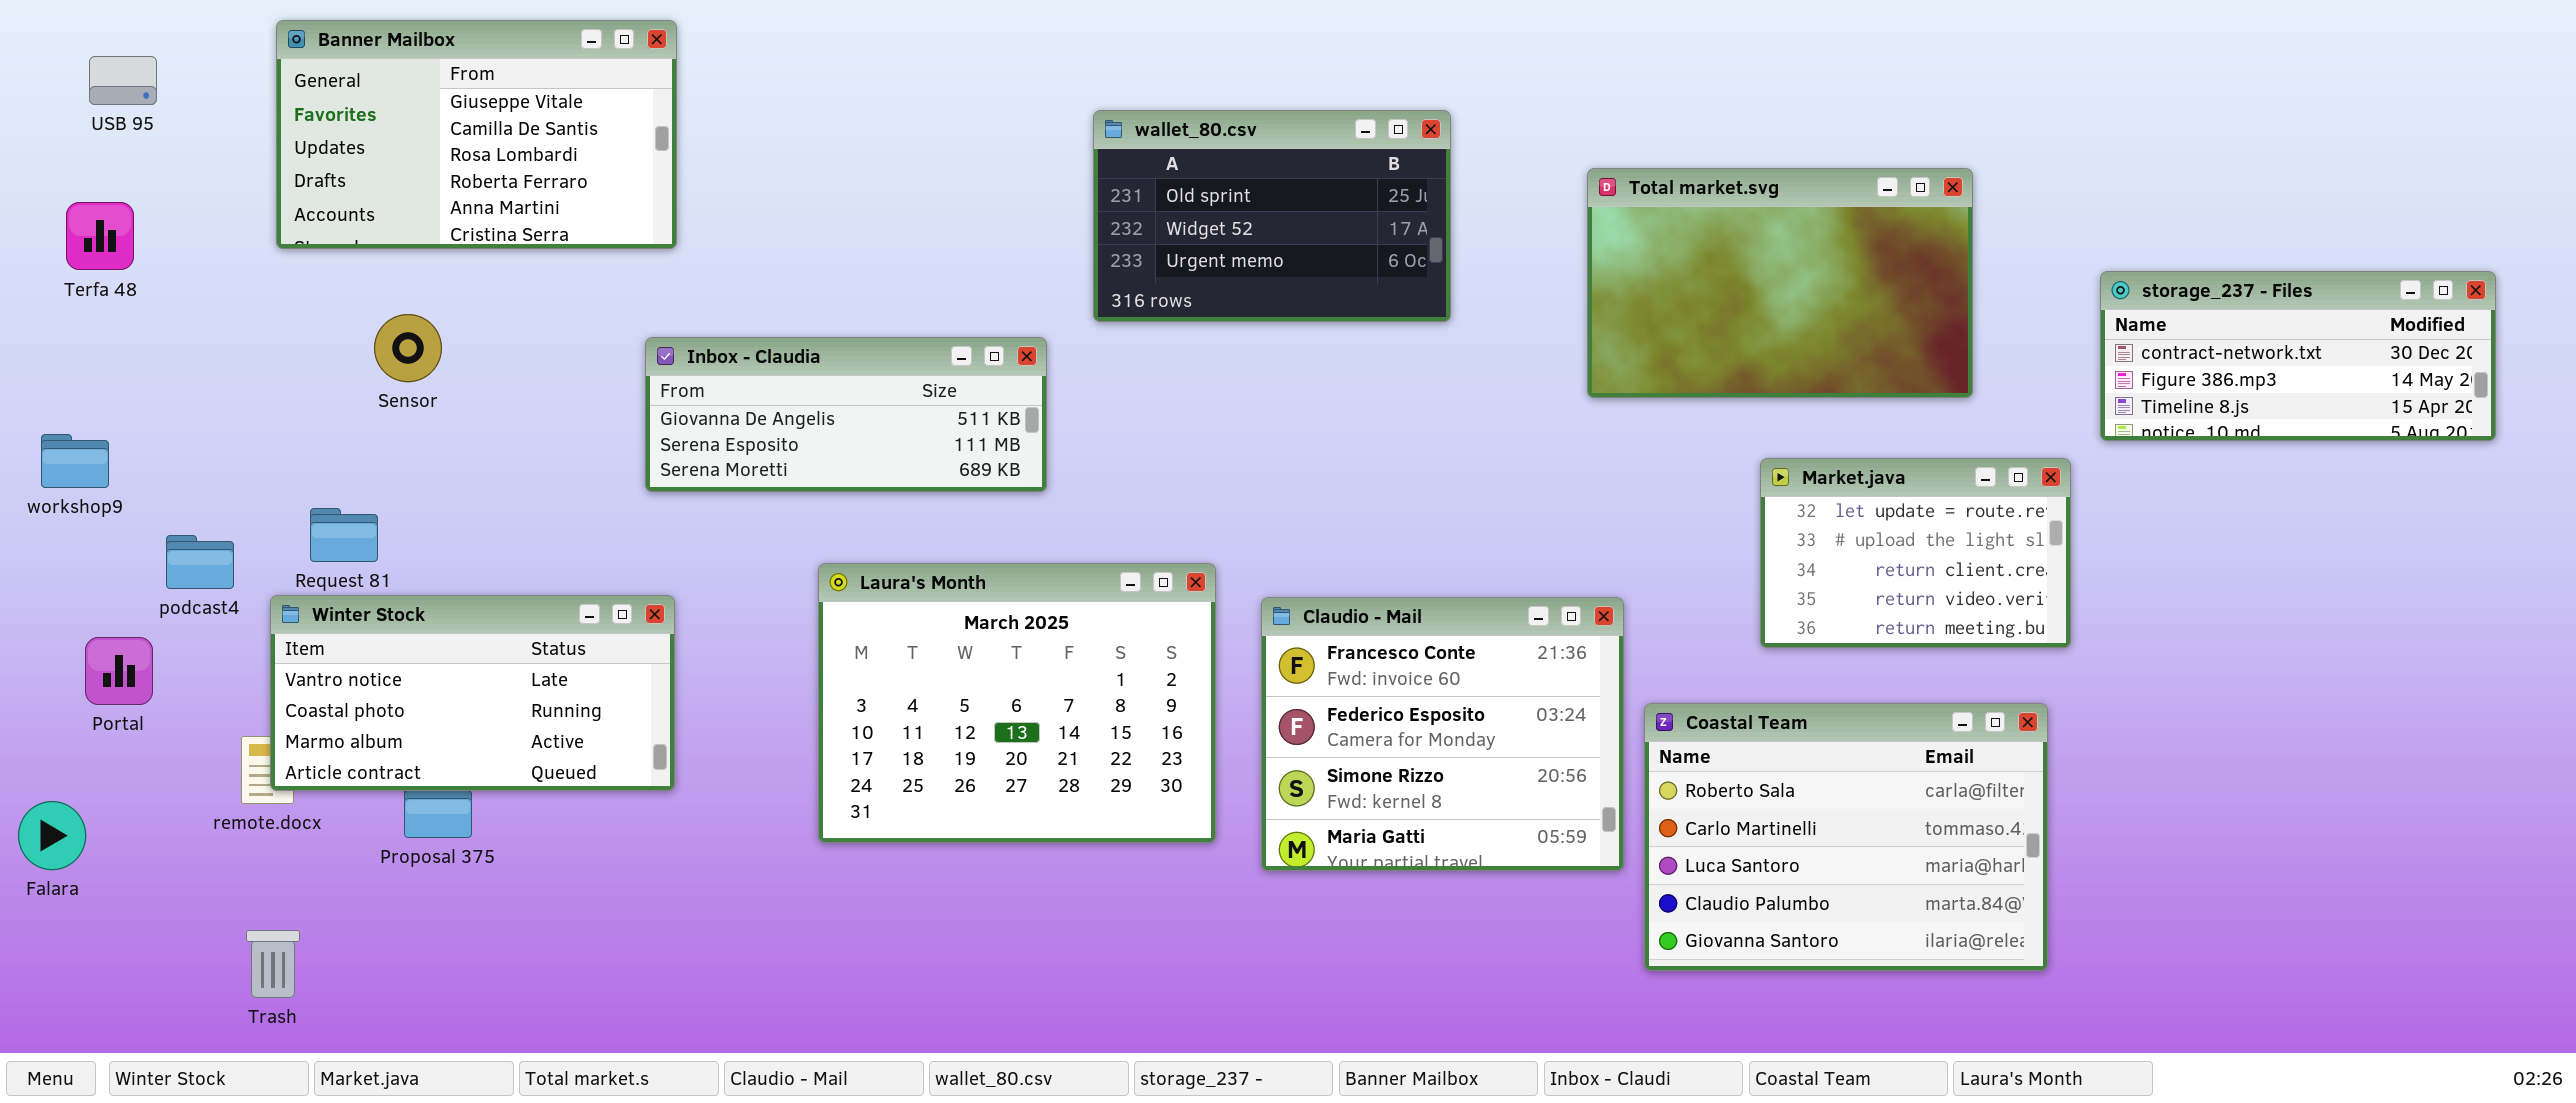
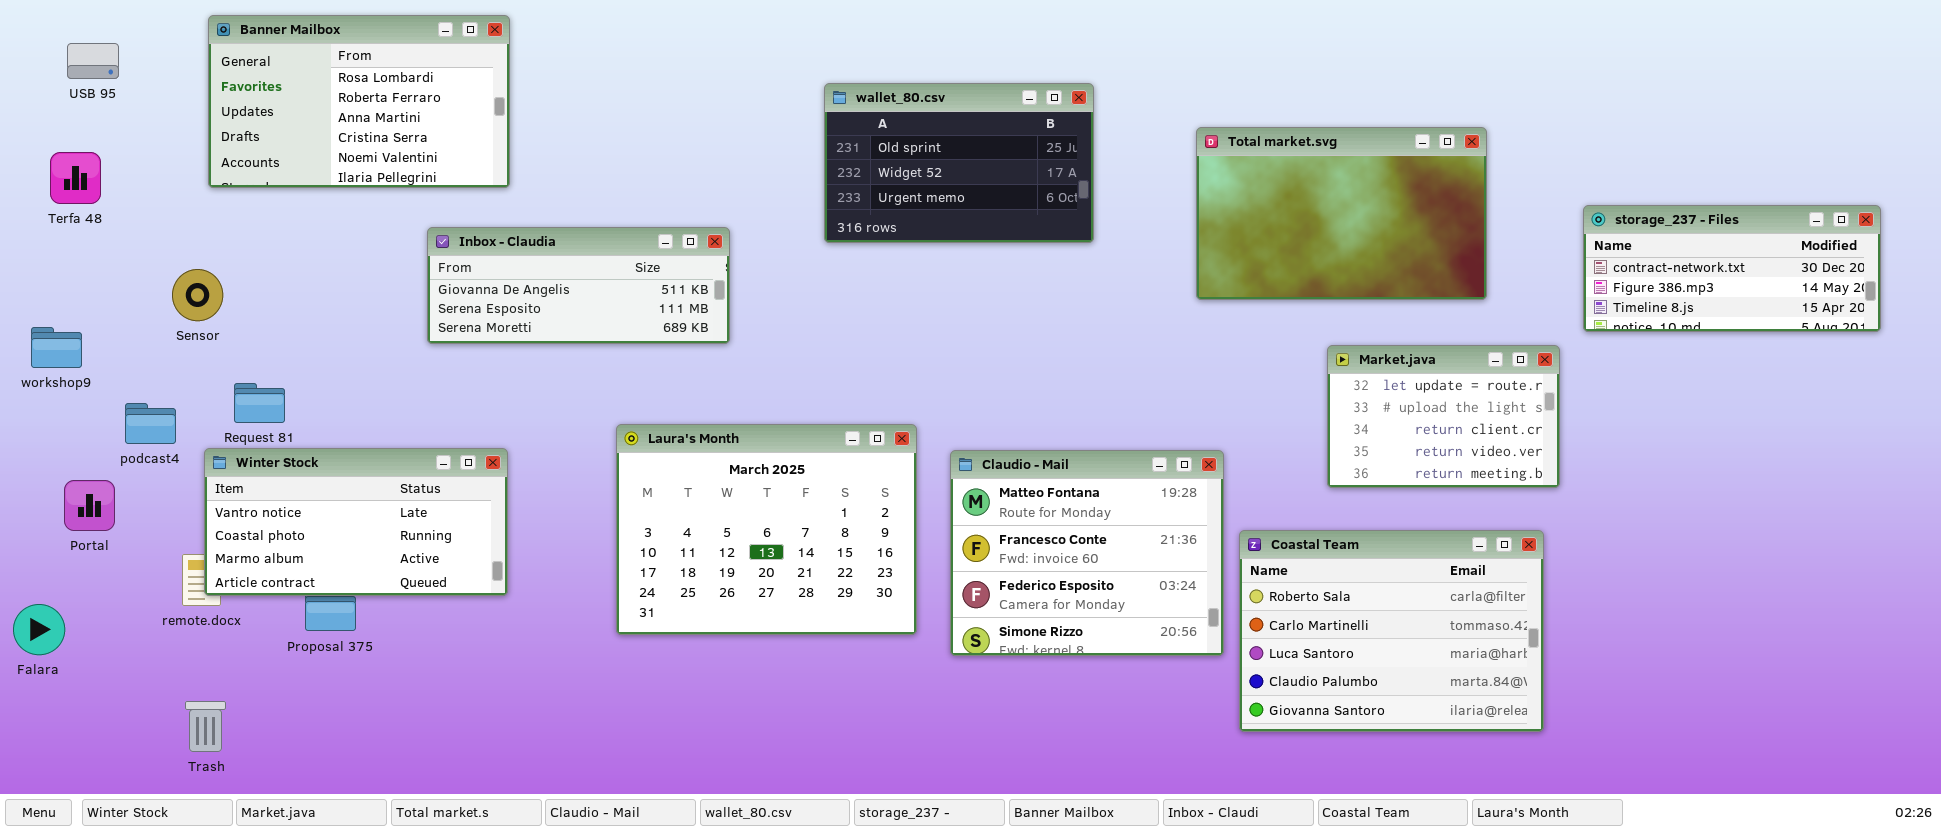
Banner Mailbox: [276,20,677,249] -> [208,15,510,188], scrolled down 2 rows
Sensor: [374,314,442,382] -> [172,269,223,321], moved
Inbox - Claudia: [645,337,1047,492] -> [427,227,730,344], moved
Claudio - Mail: [1261,597,1624,871] -> [950,450,1224,656], scrolled up 1 row

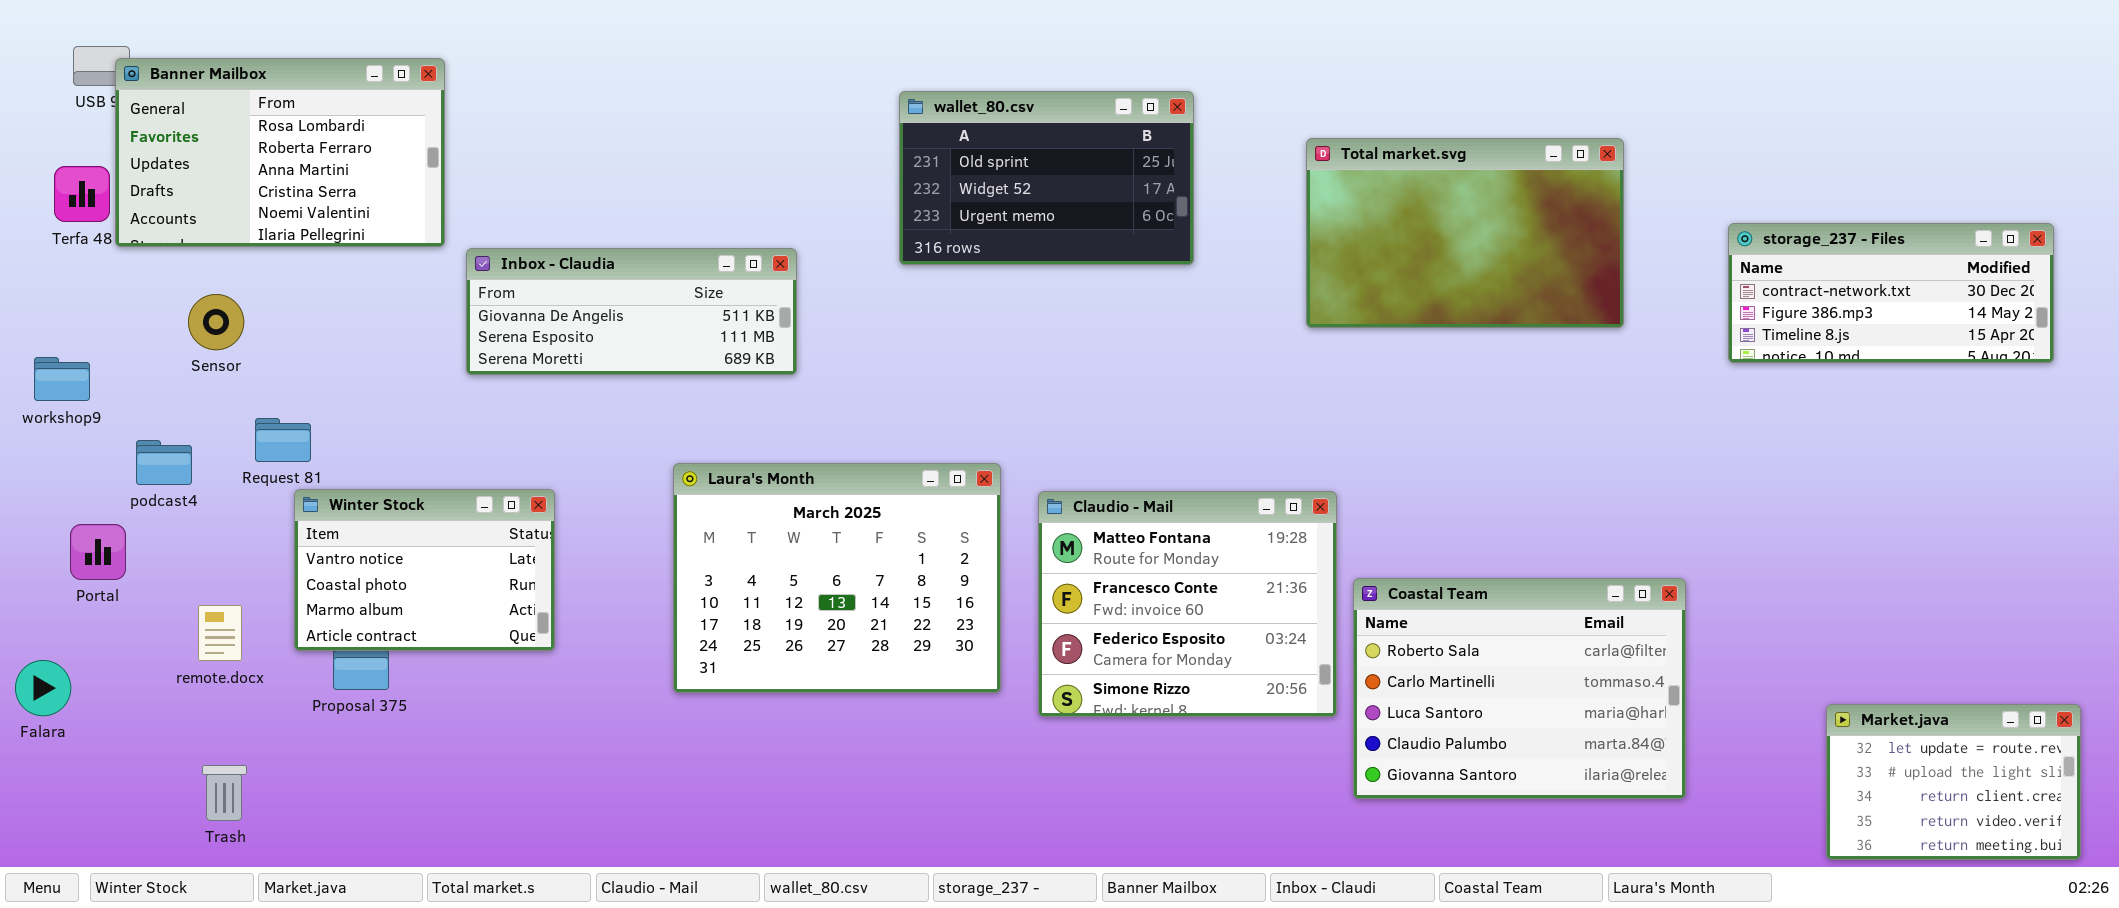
Banner Mailbox: [208,15,510,188] -> [115,58,445,247], moved
Market.java: [1327,345,1560,488] -> [1826,704,2081,860], moved
Winter Stock: [204,448,508,596] -> [294,489,555,651], resized

